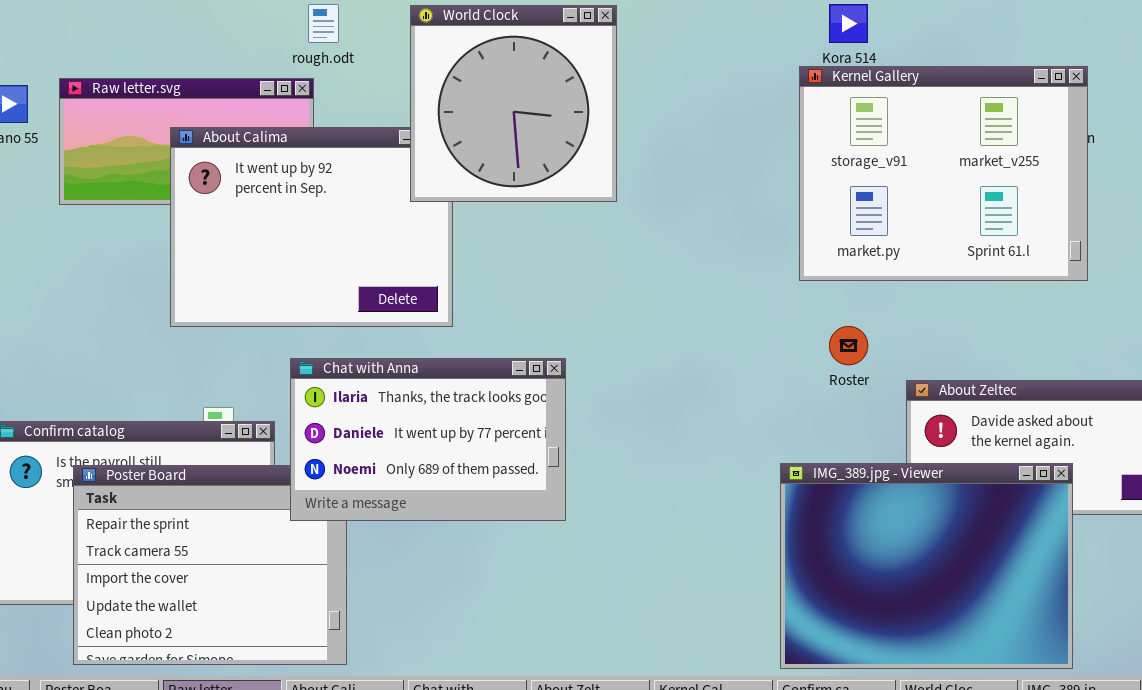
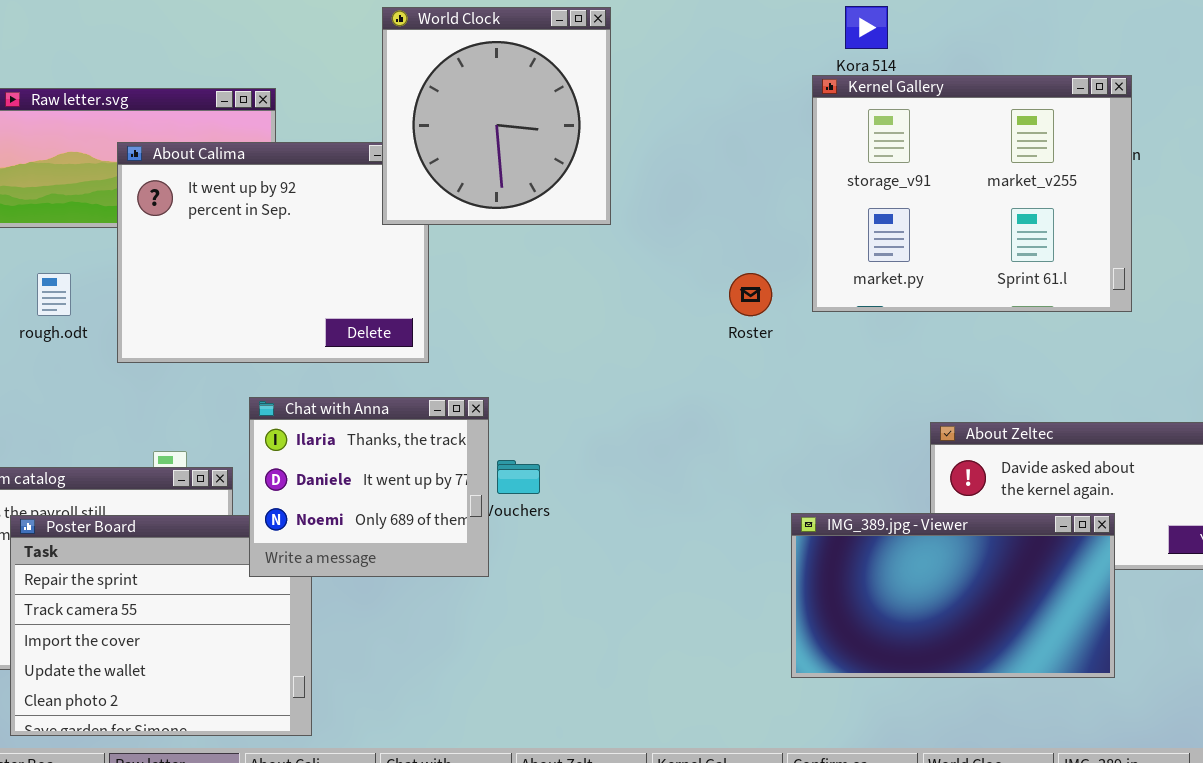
rough.odt: [308,4,339,43] -> [37,273,71,316], moved
Roster: [829,326,868,365] -> [729,273,772,316], moved
Chat with Anna: [290,358,566,521] -> [249,397,489,577], resized
IMG_389.jpg - Viewer: [780,463,1073,669] -> [791,513,1115,678], resized

